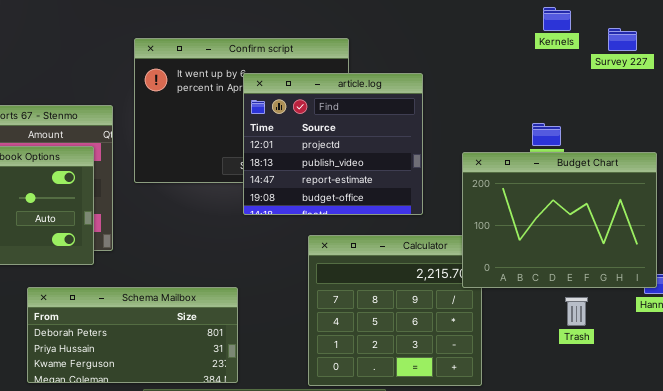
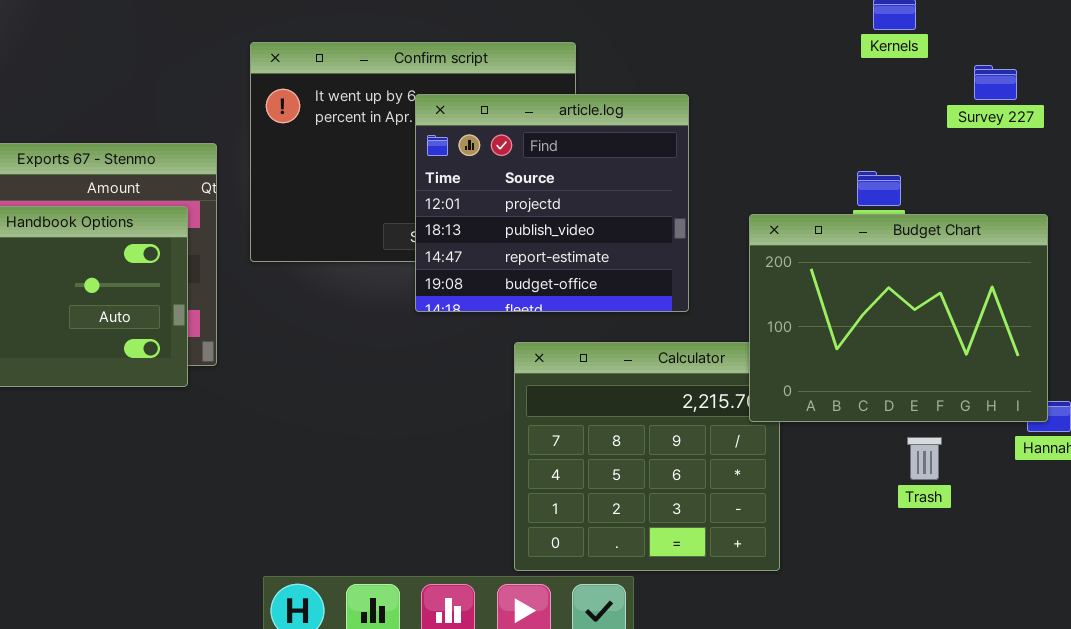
Survey 227: [608,28,637,51] -> [974,65,1017,100], moved
Schema Mailbox: [27,287,238,383] -> none, closed

